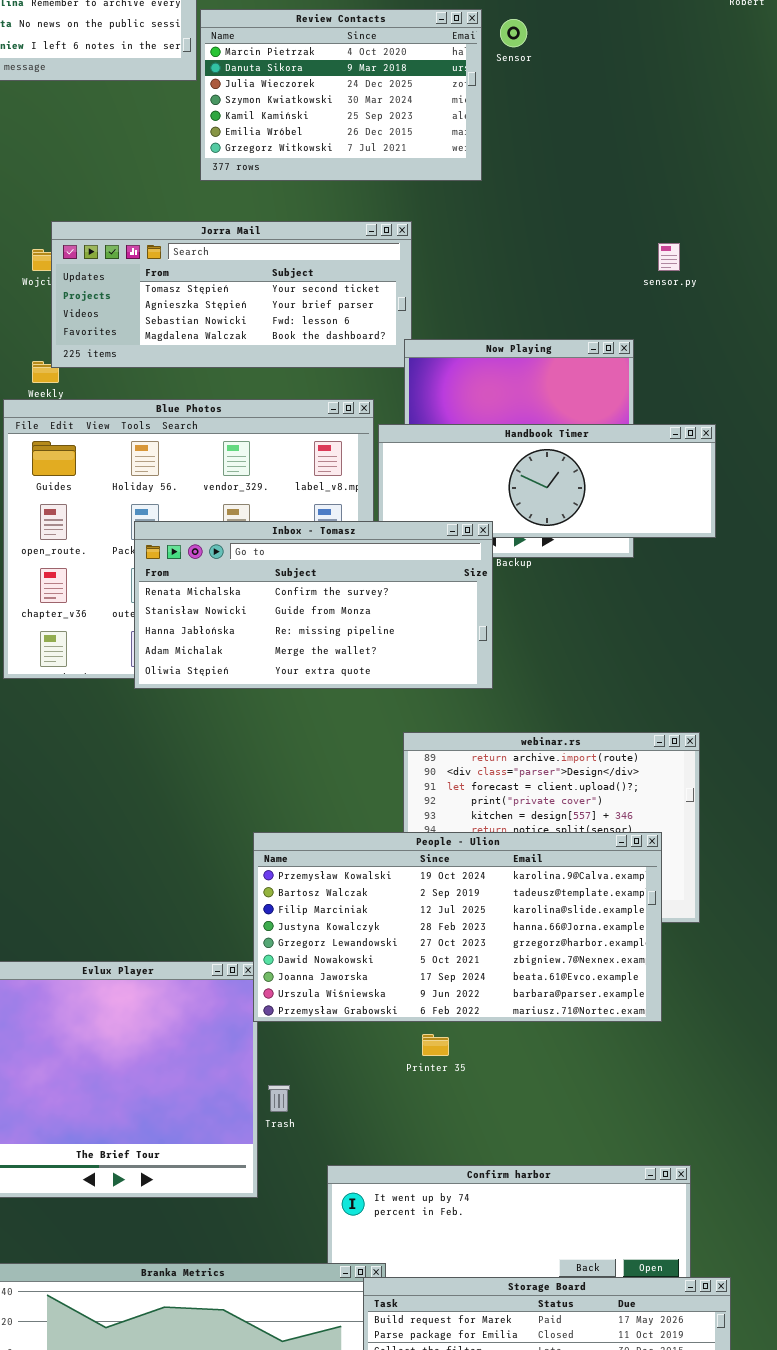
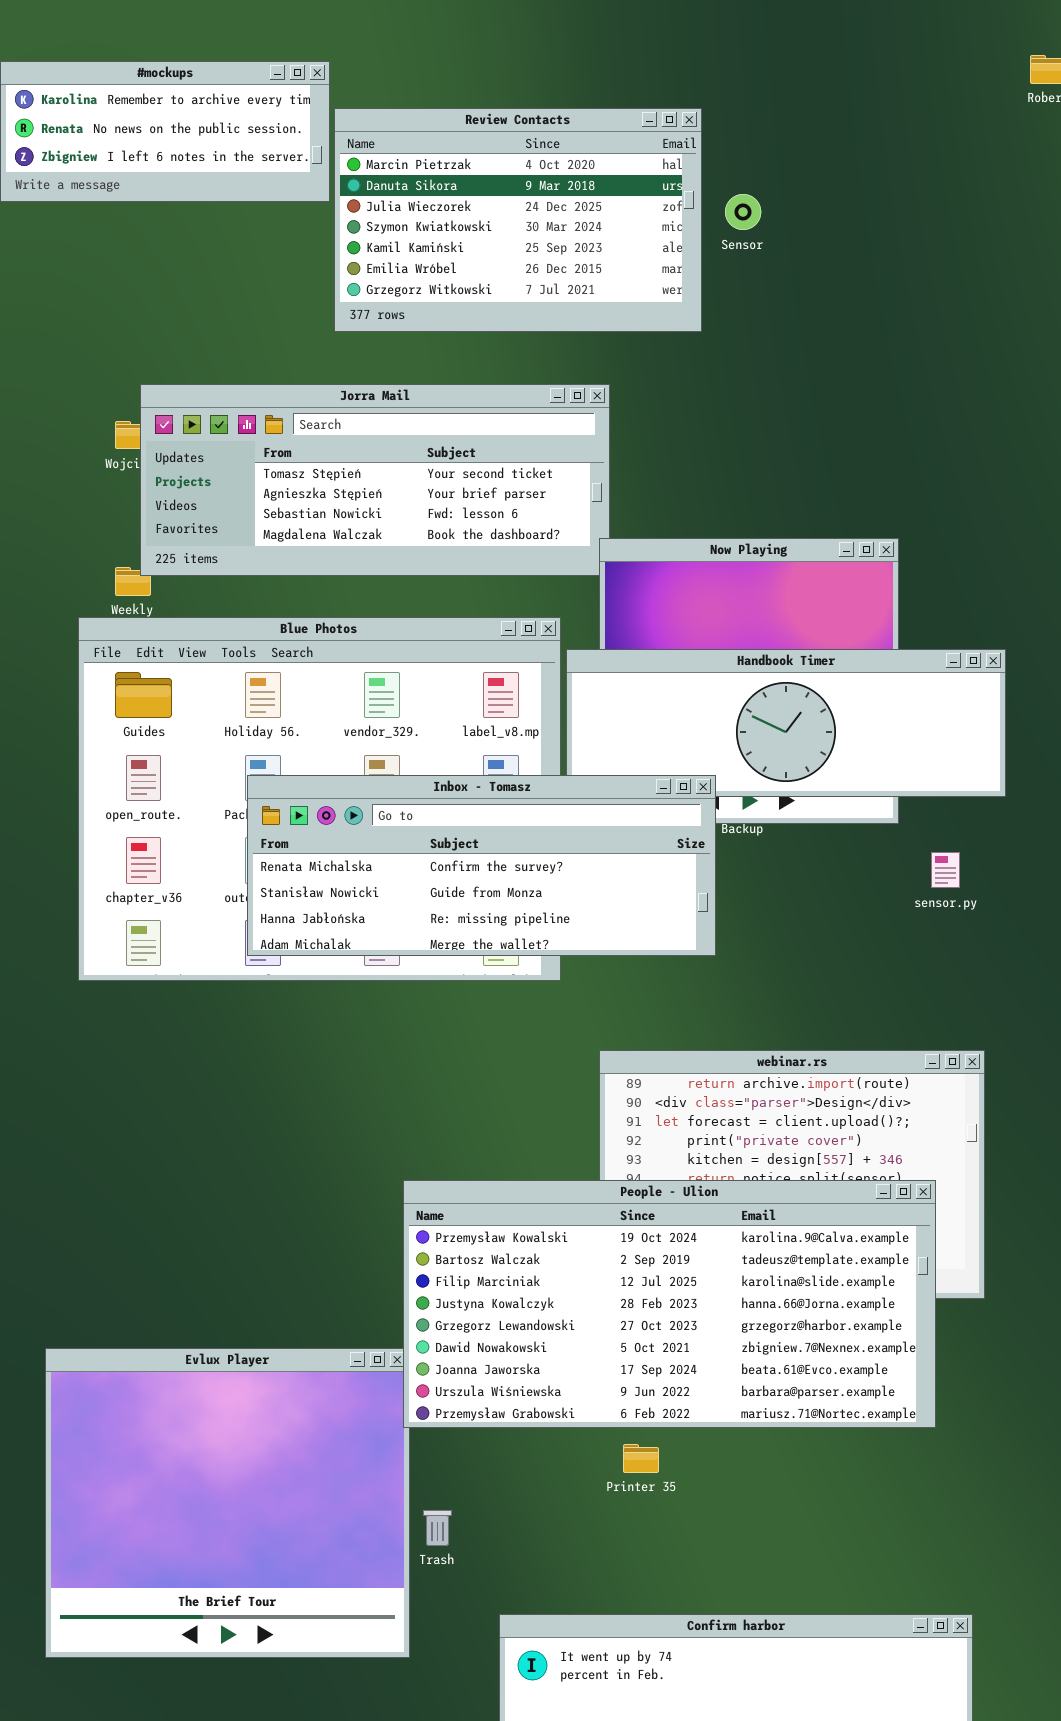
Sensor: [500,19,527,47] -> [725,194,761,230], moved
sensor.py: [658,243,680,271] -> [931,852,960,888], moved
Inbox - Tomasz: [134,521,493,689] -> [247,775,716,956], resized

